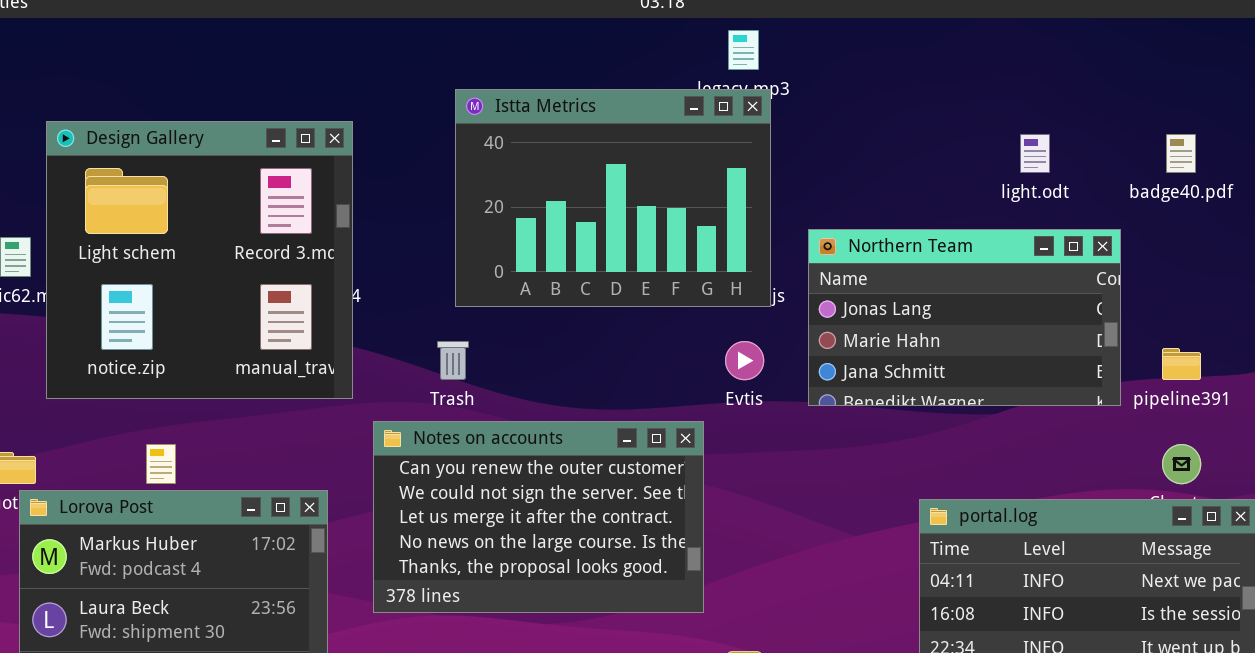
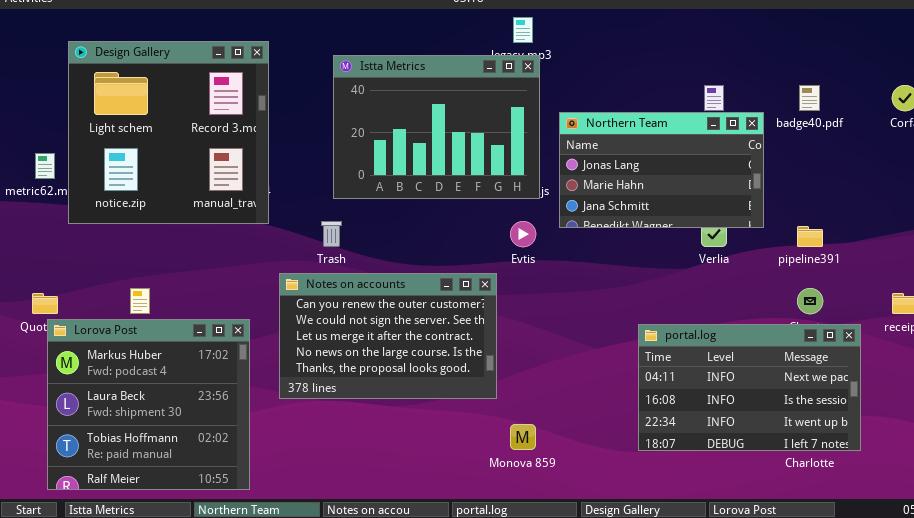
Design Gallery: [46,121,353,399] -> [68,41,269,224], moved
Northern Team: [808,229,1121,406] -> [559,112,764,228], moved

